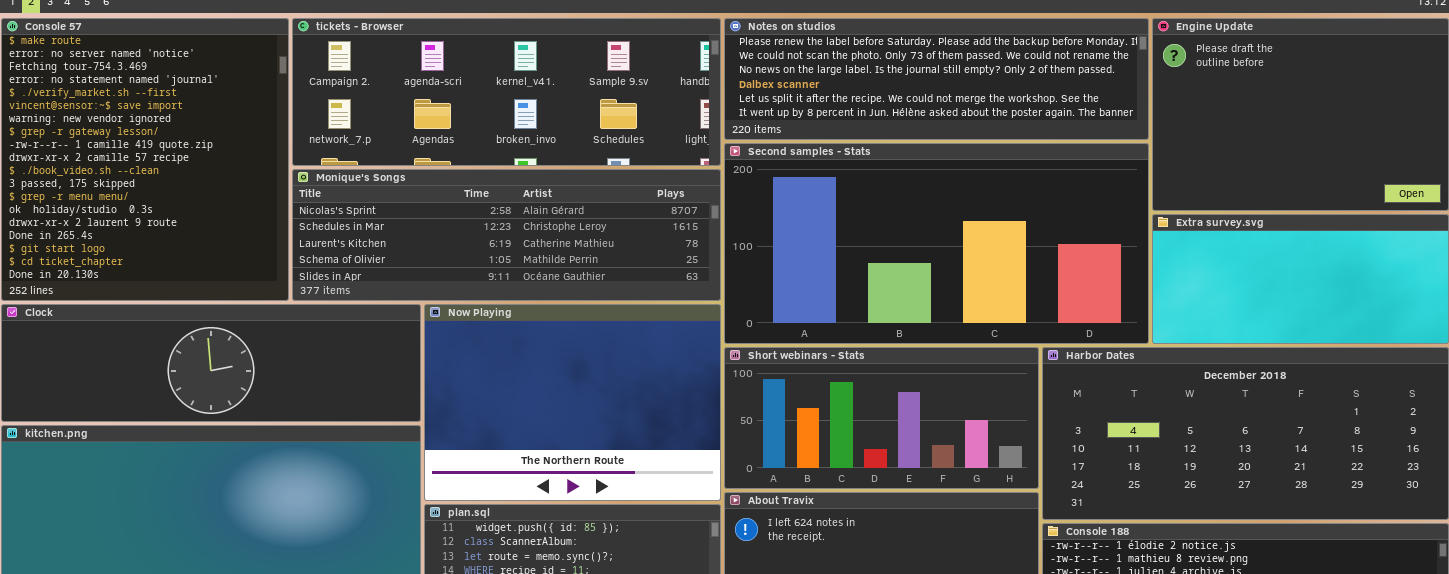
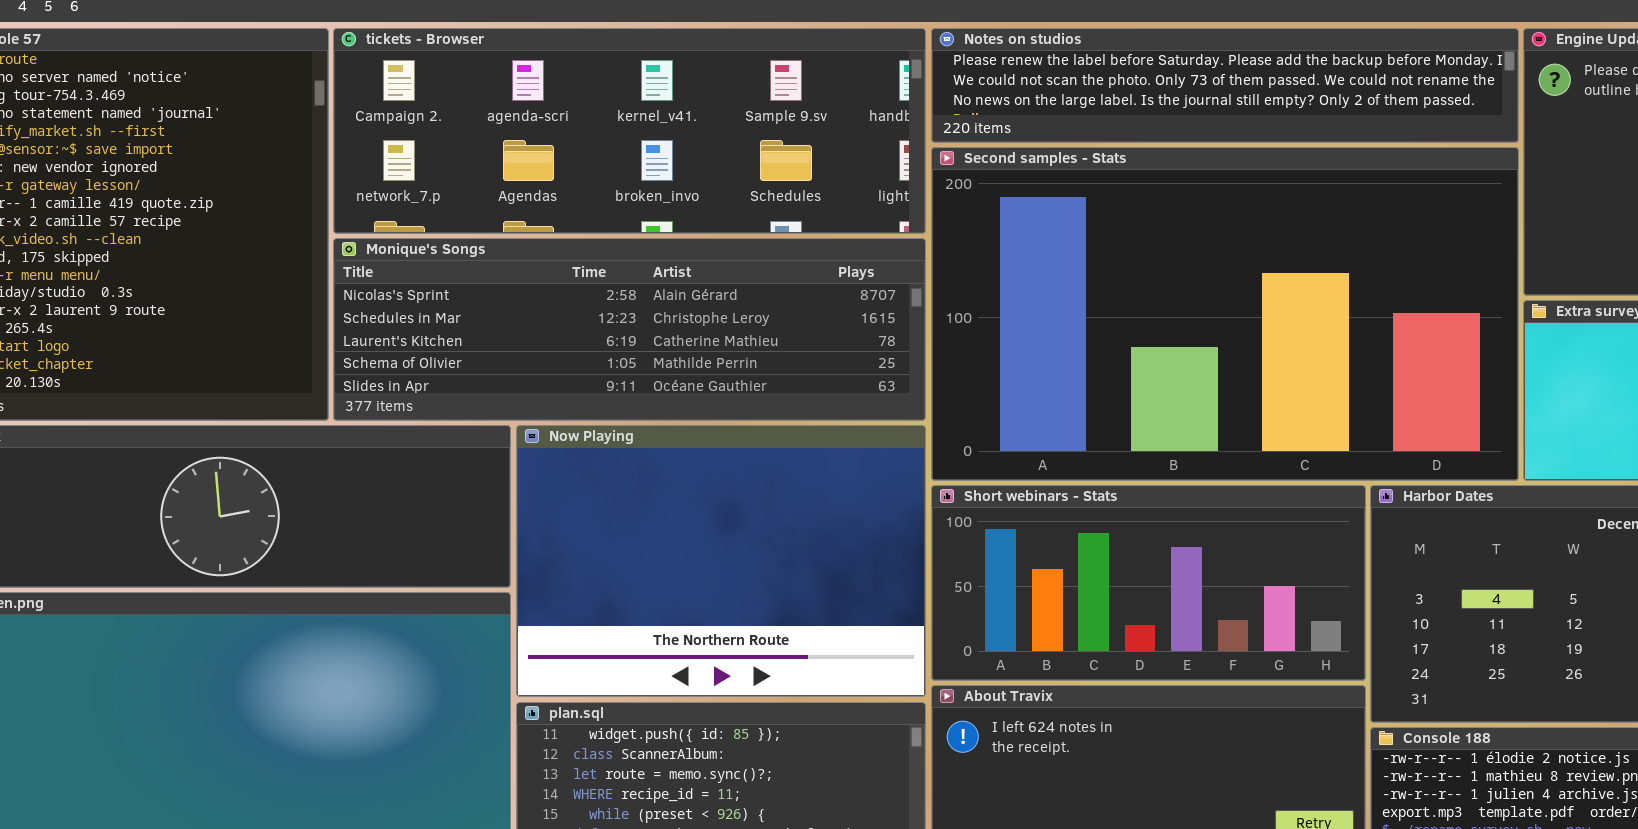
Notes on studios: [724,18,1149,140] -> [931,28,1519,143], resized
Second samples - Stats: [724,143,1149,344] -> [931,147,1519,481], resized

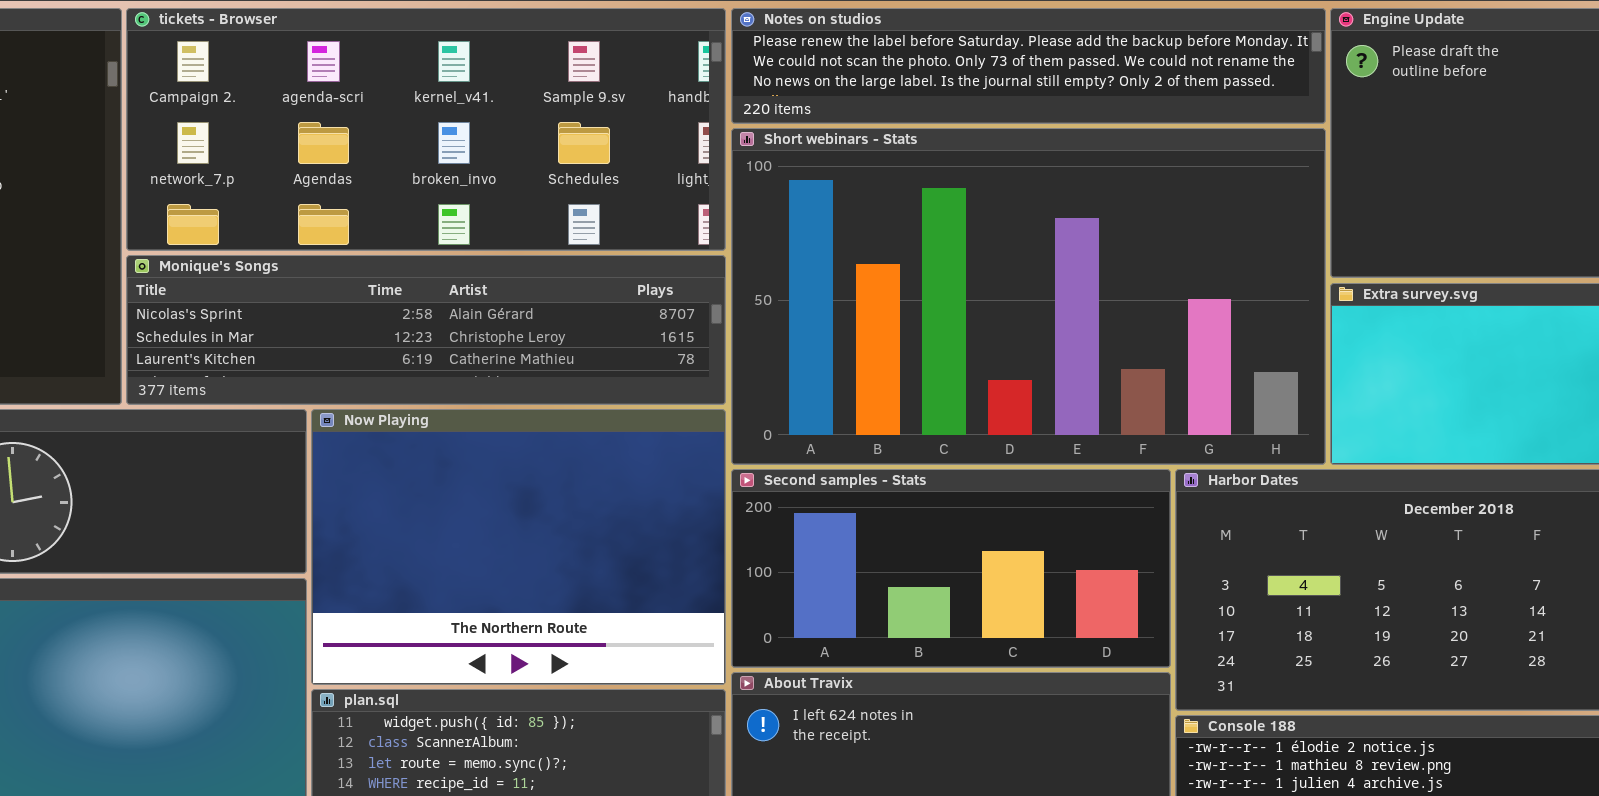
tickets - Browser: [333,28,926,234] -> [126,8,726,251], resized
Second samples - Stats: [931,147,1519,481] -> [731,469,1171,668], moved, resized
Monique's Songs: [333,238,926,421] -> [126,255,726,405], resized
Short webinars - Stats: [931,485,1366,681] -> [731,128,1326,465], moved, resized

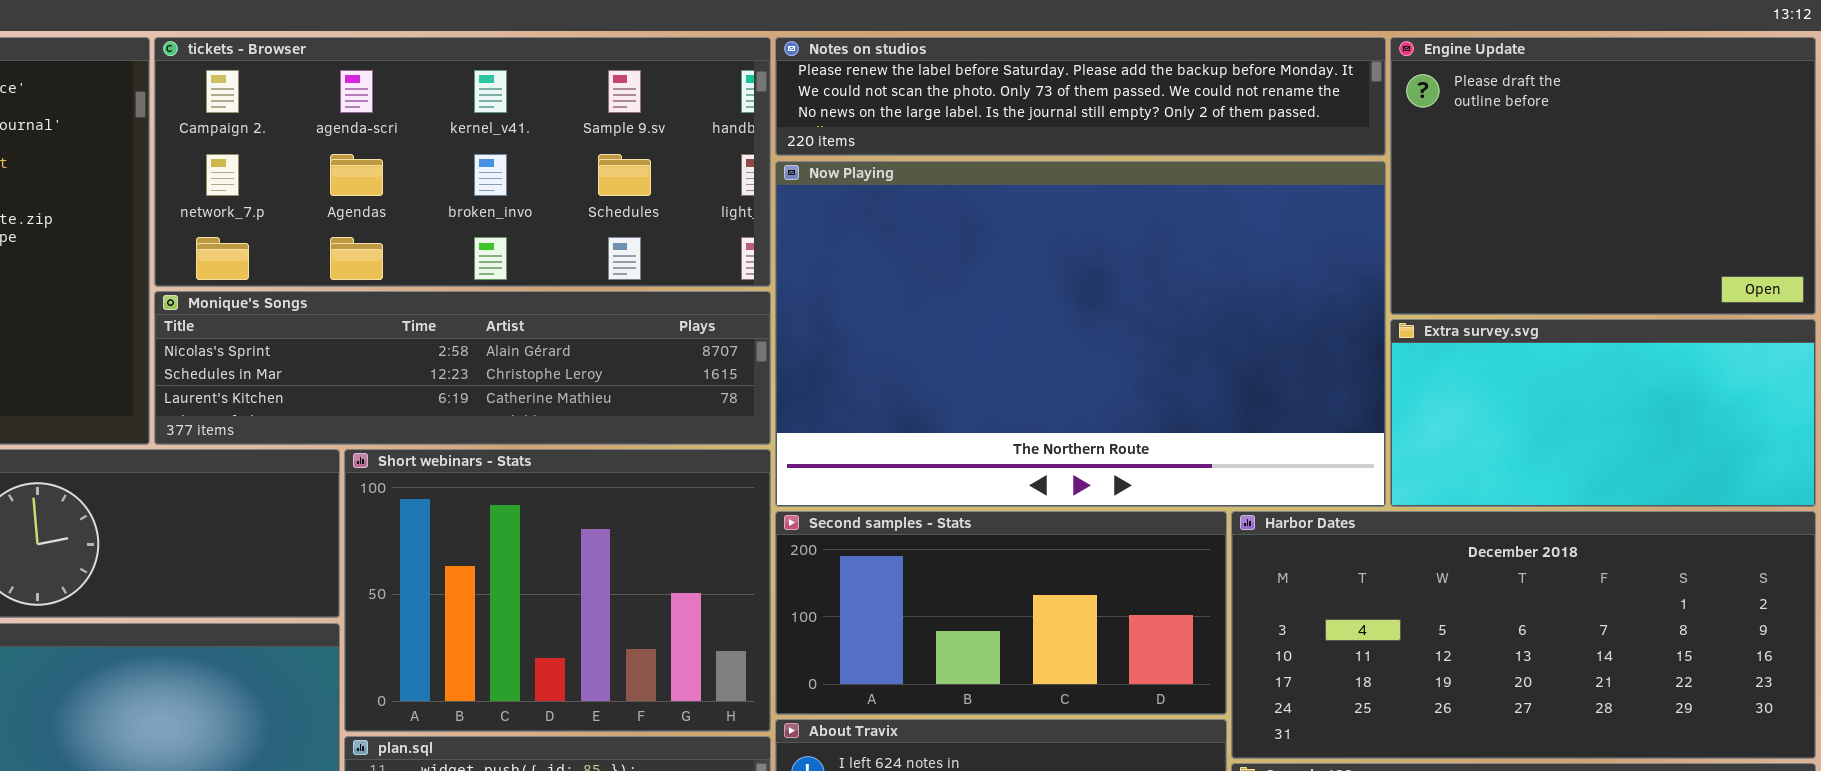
Short webinars - Stats: [731,128,1326,465] -> [344,449,771,732], moved, resized
Now Playing: [311,409,726,685] -> [775,161,1386,507], moved, resized

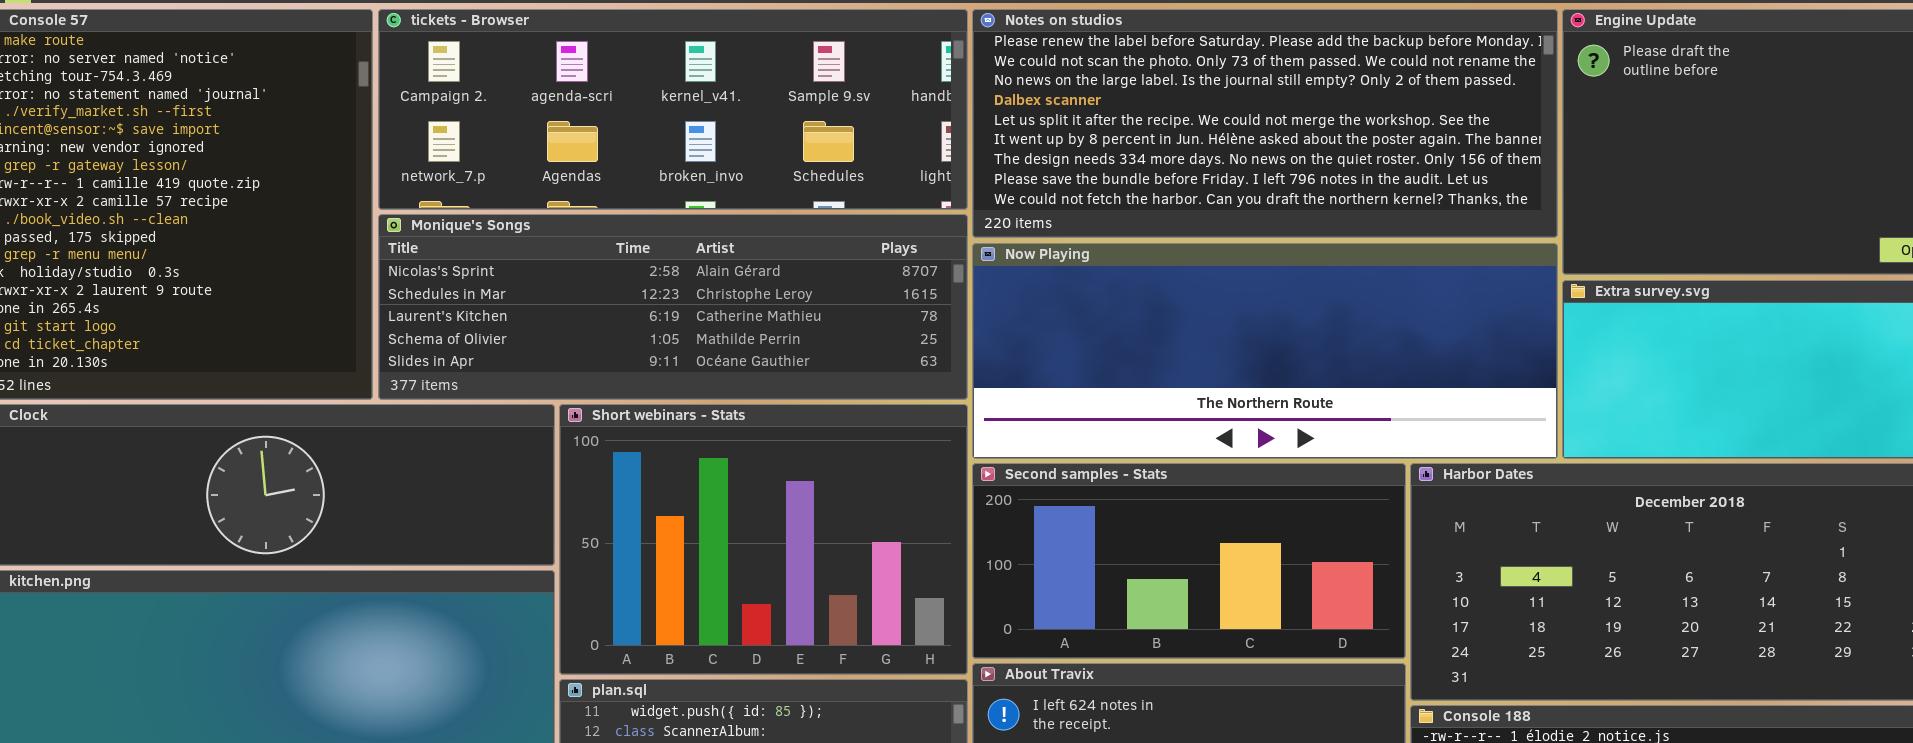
tickets - Browser: [154,37,771,287] -> [378,9,968,210], resized
Notes on studios: [775,37,1386,156] -> [972,9,1558,238], resized
Now Playing: [775,161,1386,507] -> [972,243,1558,459], resized
Monique's Songs: [154,291,771,445] -> [378,214,968,400], resized

